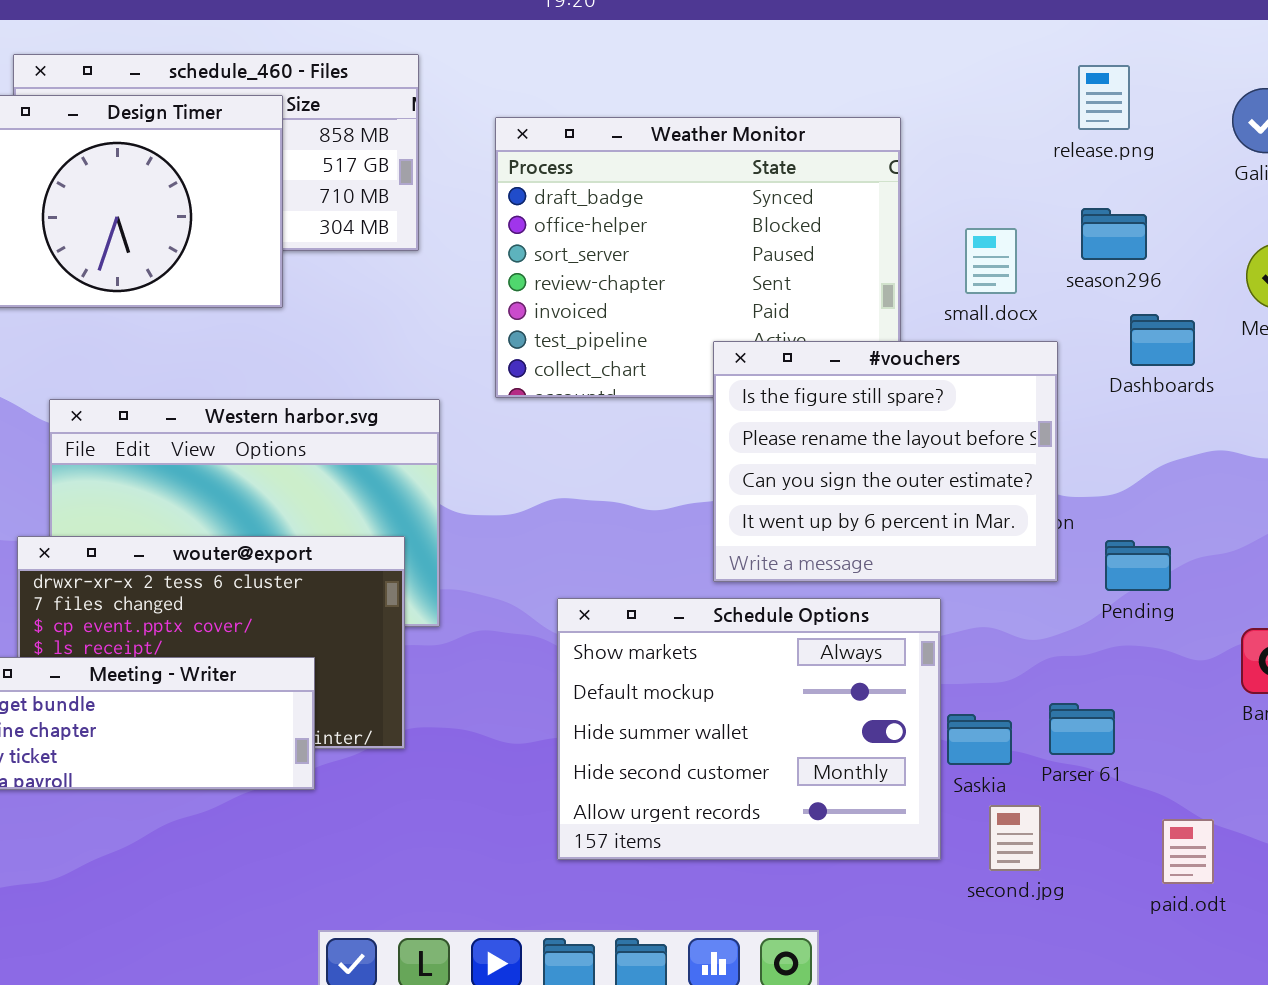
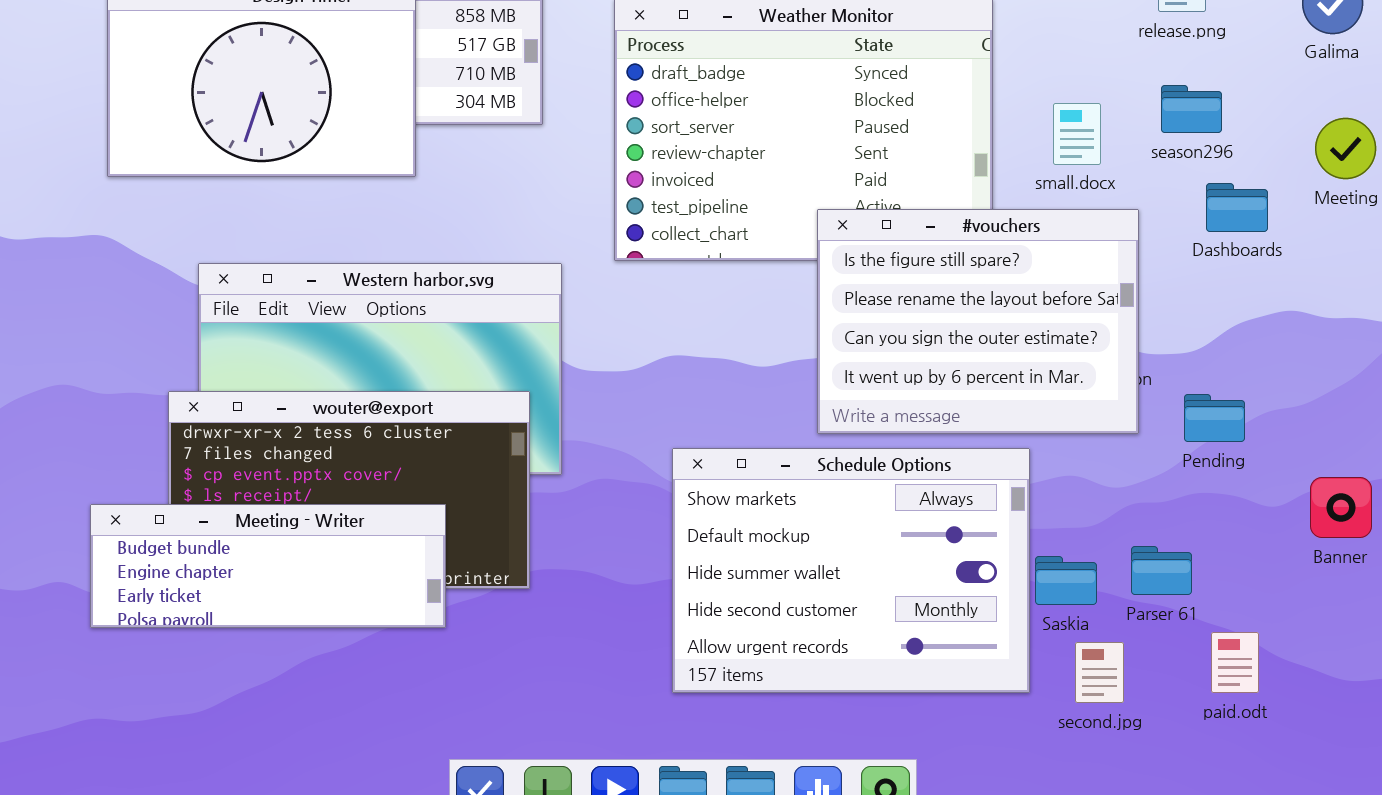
paid.odt: [1162,819,1214,884] -> [1211,632,1259,693], moved

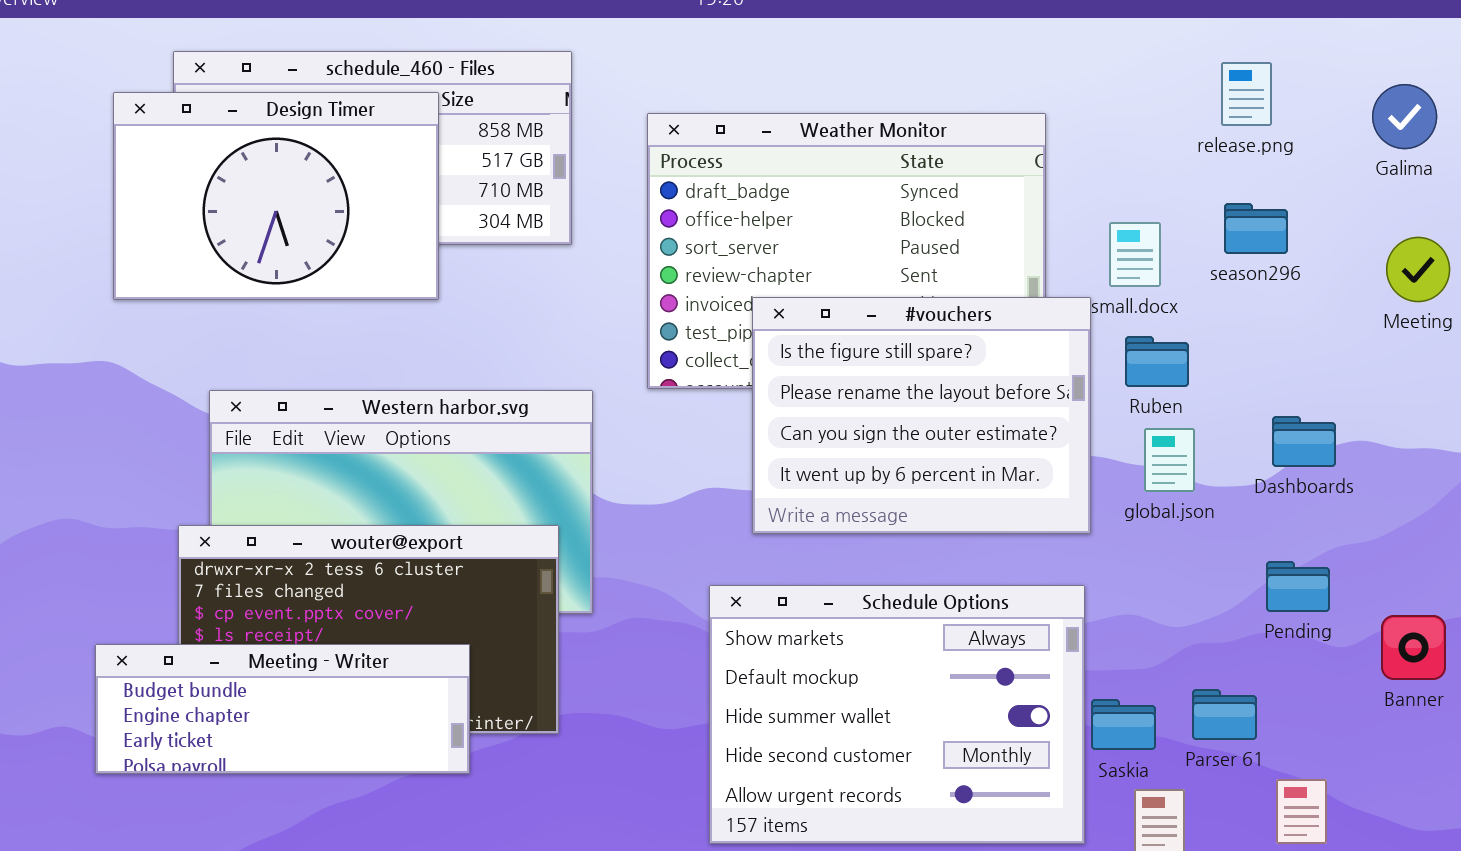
Dashboards: [1206,183,1268,232] -> [1272,416,1336,467], moved
#vouchers: [817,209,1139,434] -> [752,297,1091,534], moved
Pending: [1184,394,1245,442] -> [1266,561,1330,612], moved

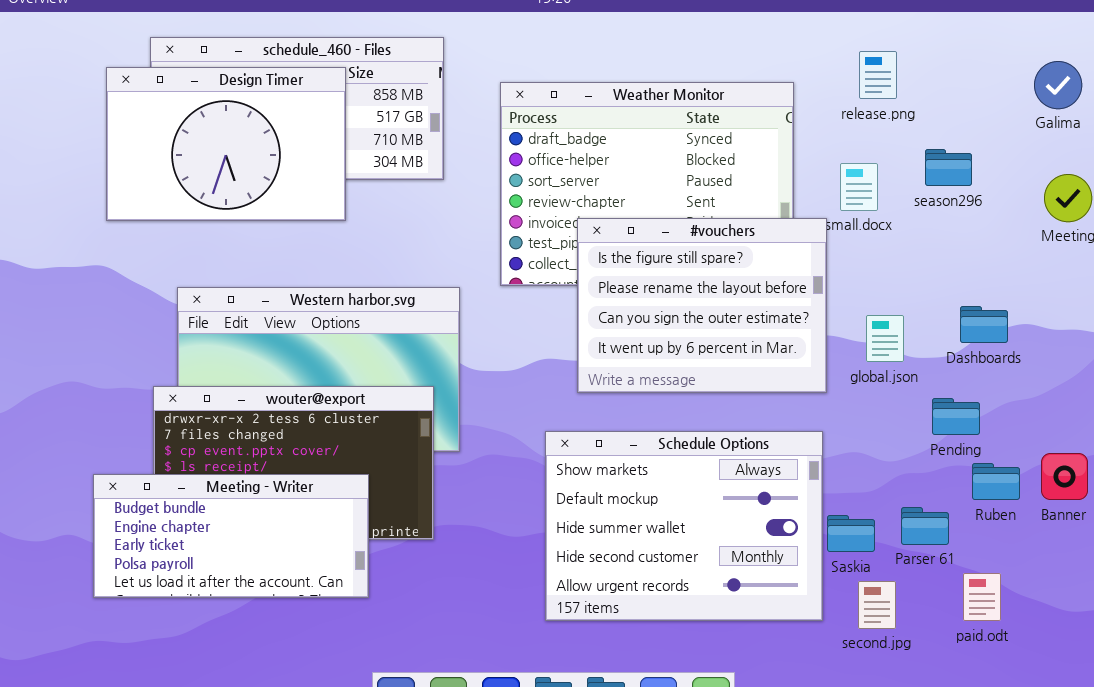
release.png: [1221,62,1272,126] -> [859,51,897,99], moved
Ruben: [1125,336,1189,387] -> [972,463,1020,500], moved
Pending: [1266,561,1330,612] -> [932,398,980,435], moved
Meeting - Writer: [95,644,470,774] -> [93,474,369,598], resized

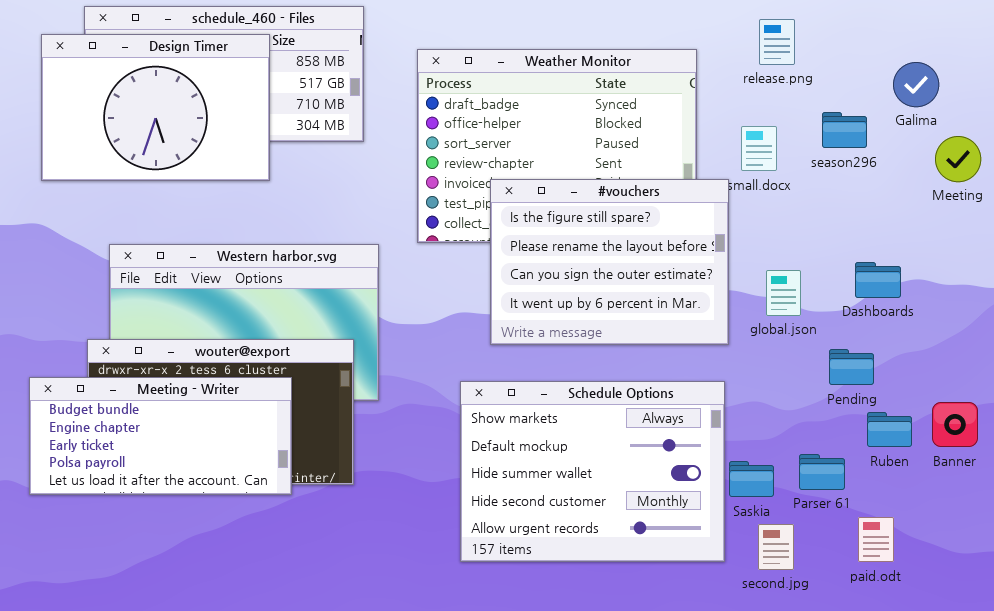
Galima: [1034,61,1082,109] -> [893,62,939,107], moved
Meeting - Writer: [93,474,369,598] -> [29,377,292,495], moved

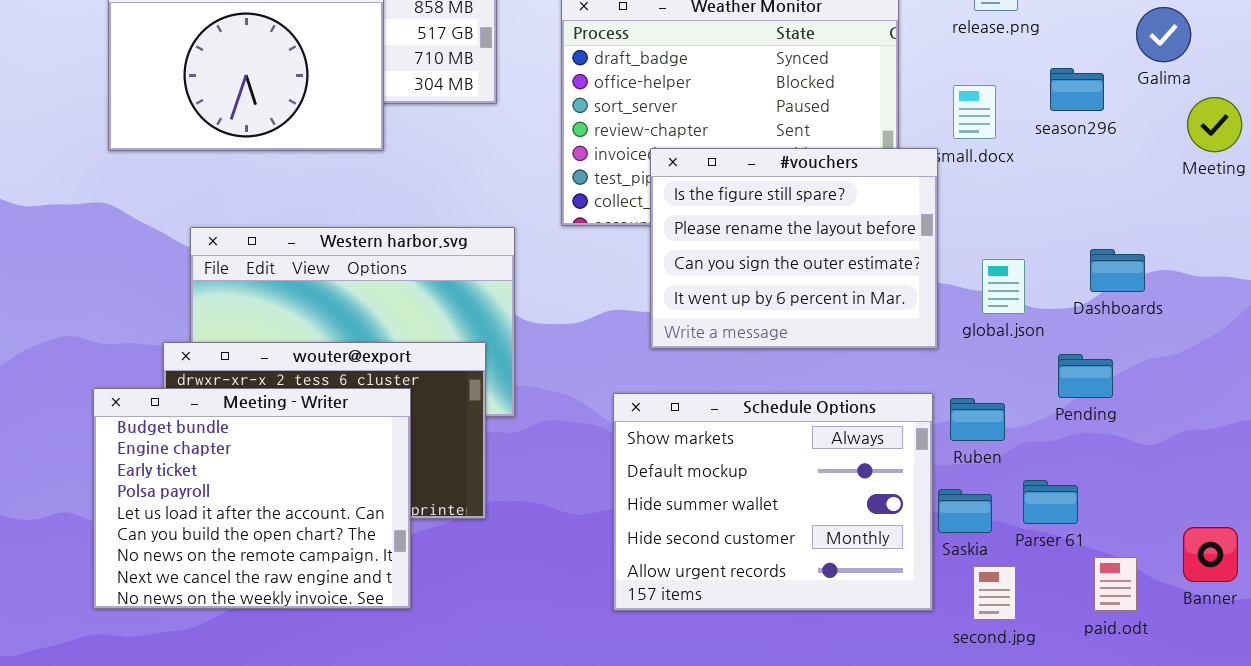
Meeting - Writer: [29,377,292,495] -> [93,388,411,609], resized
Banner: [932,402,978,447] -> [1183,527,1238,582], moved
Ruben: [867,412,912,447] -> [950,398,1005,441], moved

